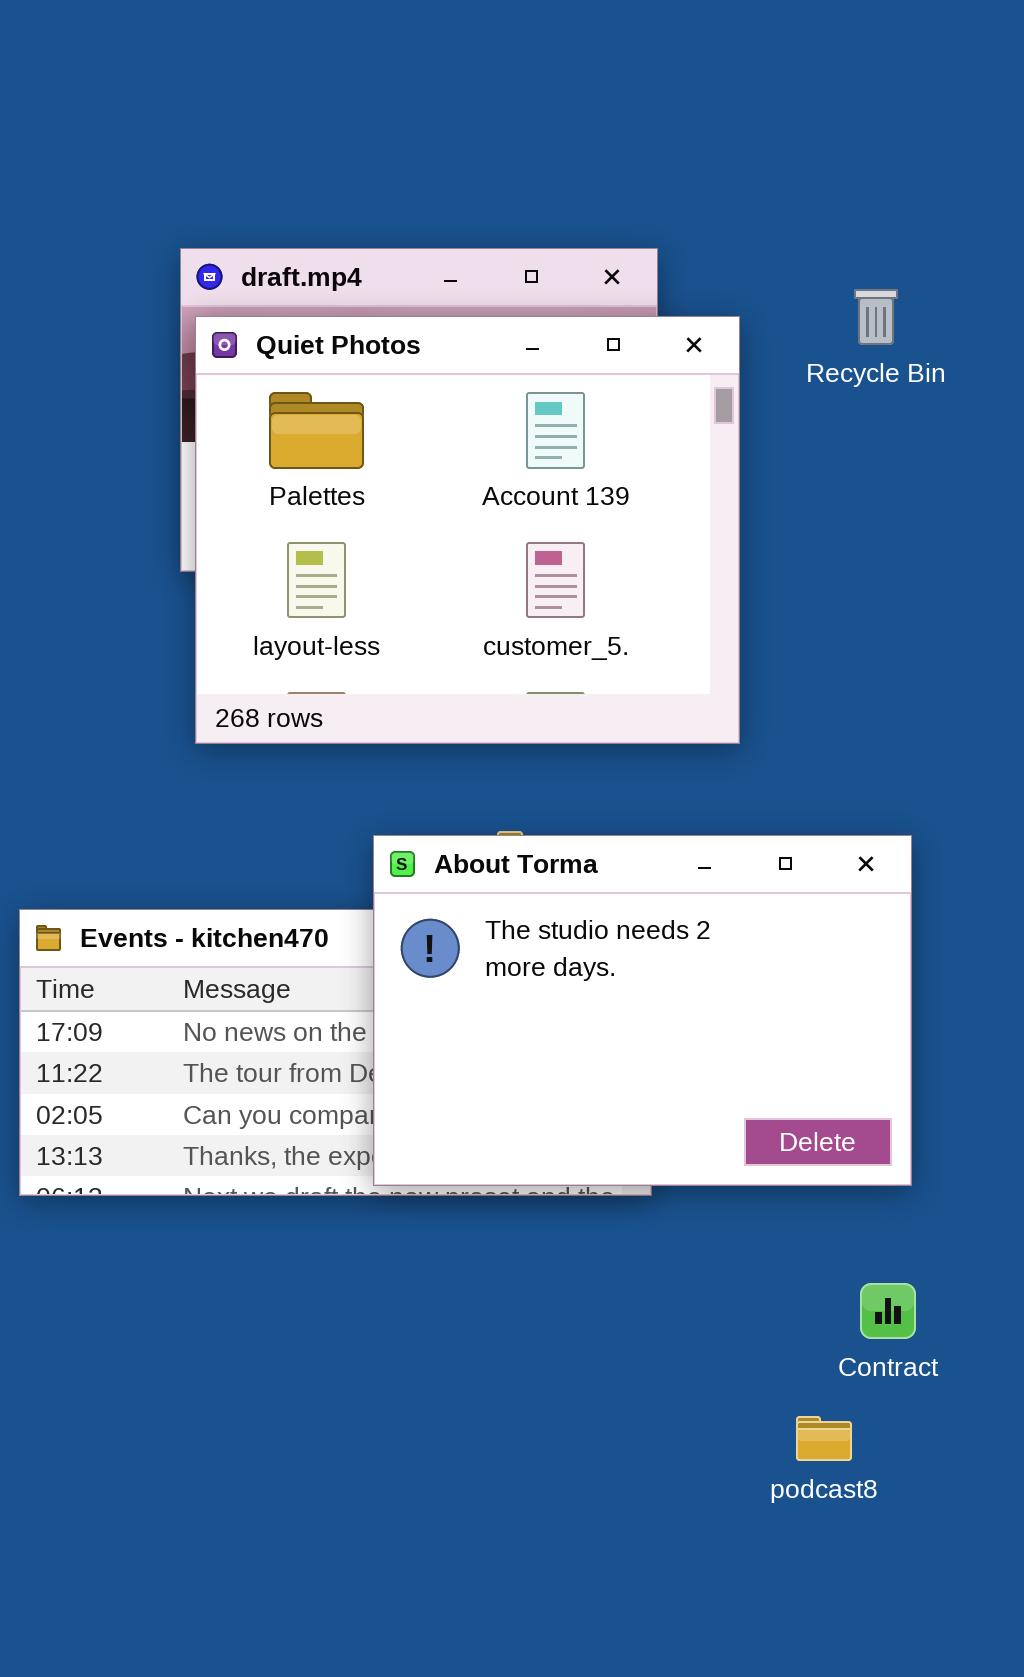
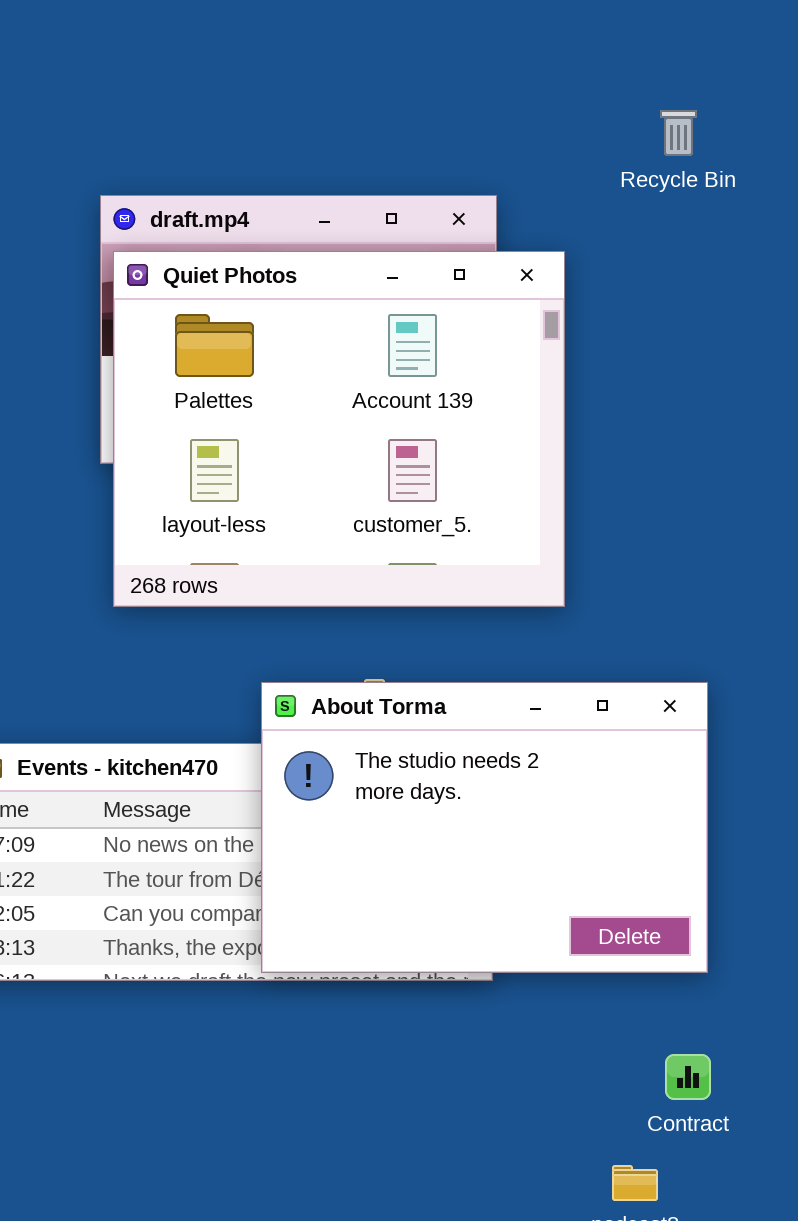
Recycle Bin: [854,289,898,345] -> [660,110,697,156], moved

